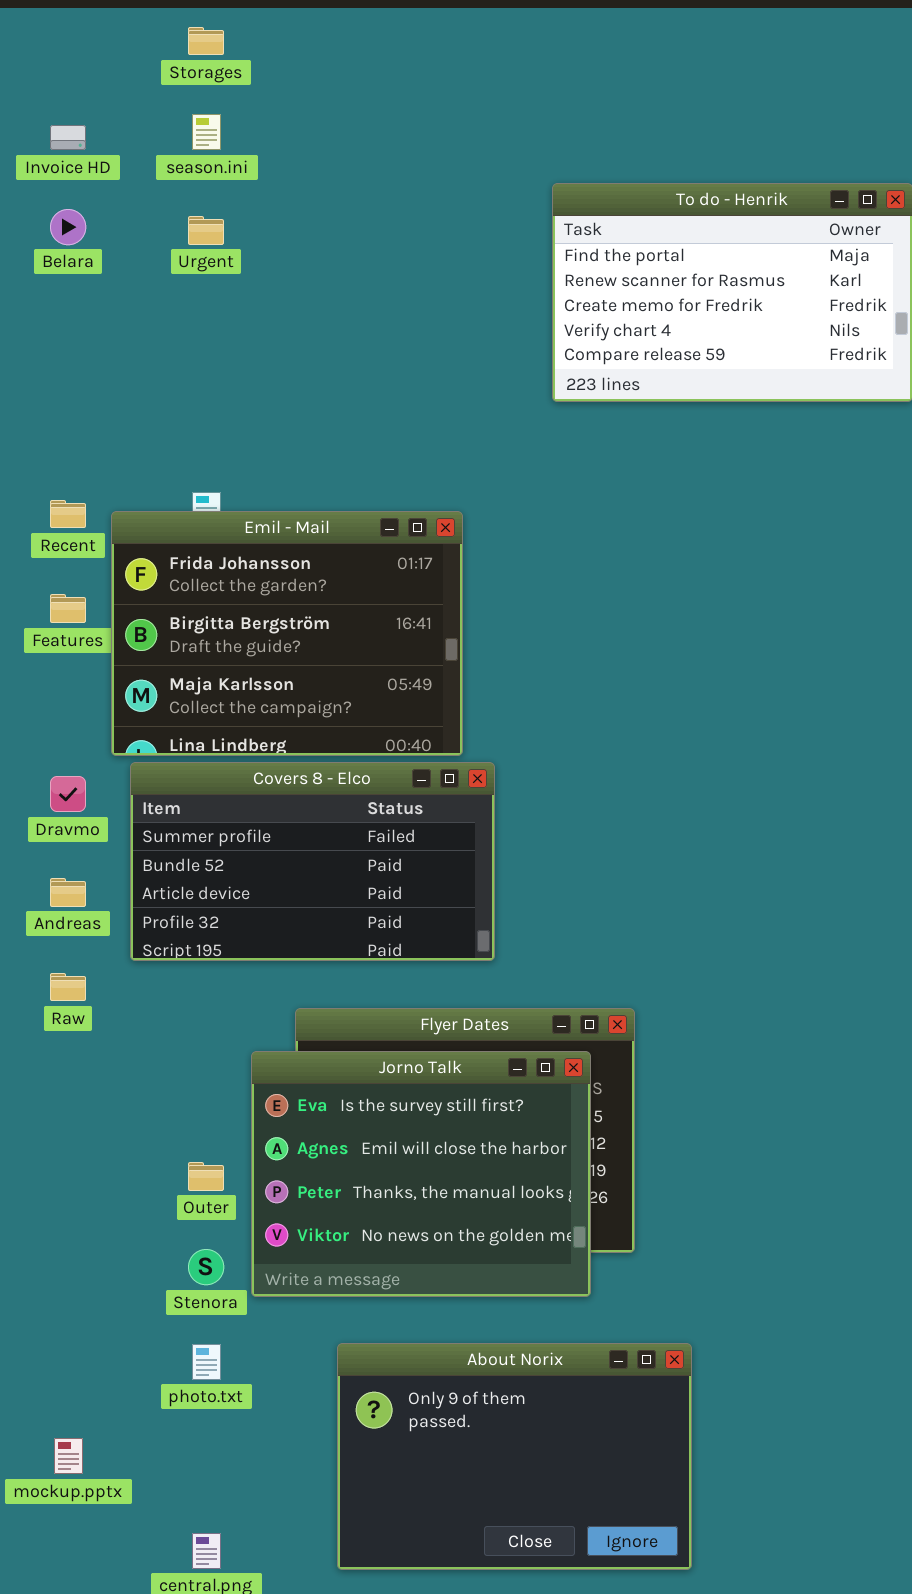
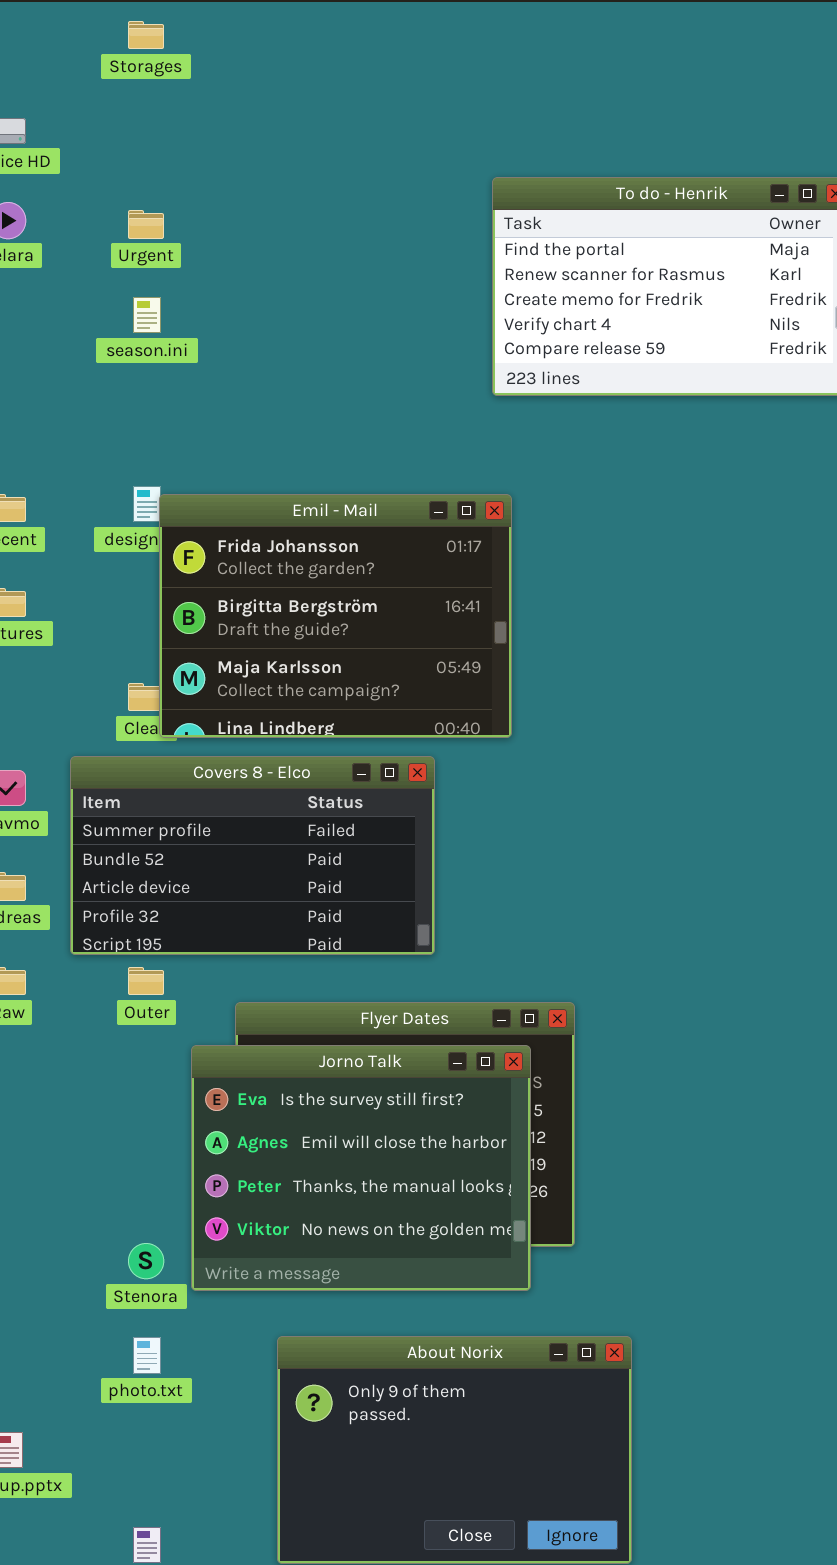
season.ini: [192,114,221,150] -> [133,297,161,333], moved
Emil - Mail: [111,511,463,756] -> [159,494,512,738], moved
Outer: [188,1162,224,1191] -> [128,967,164,995], moved

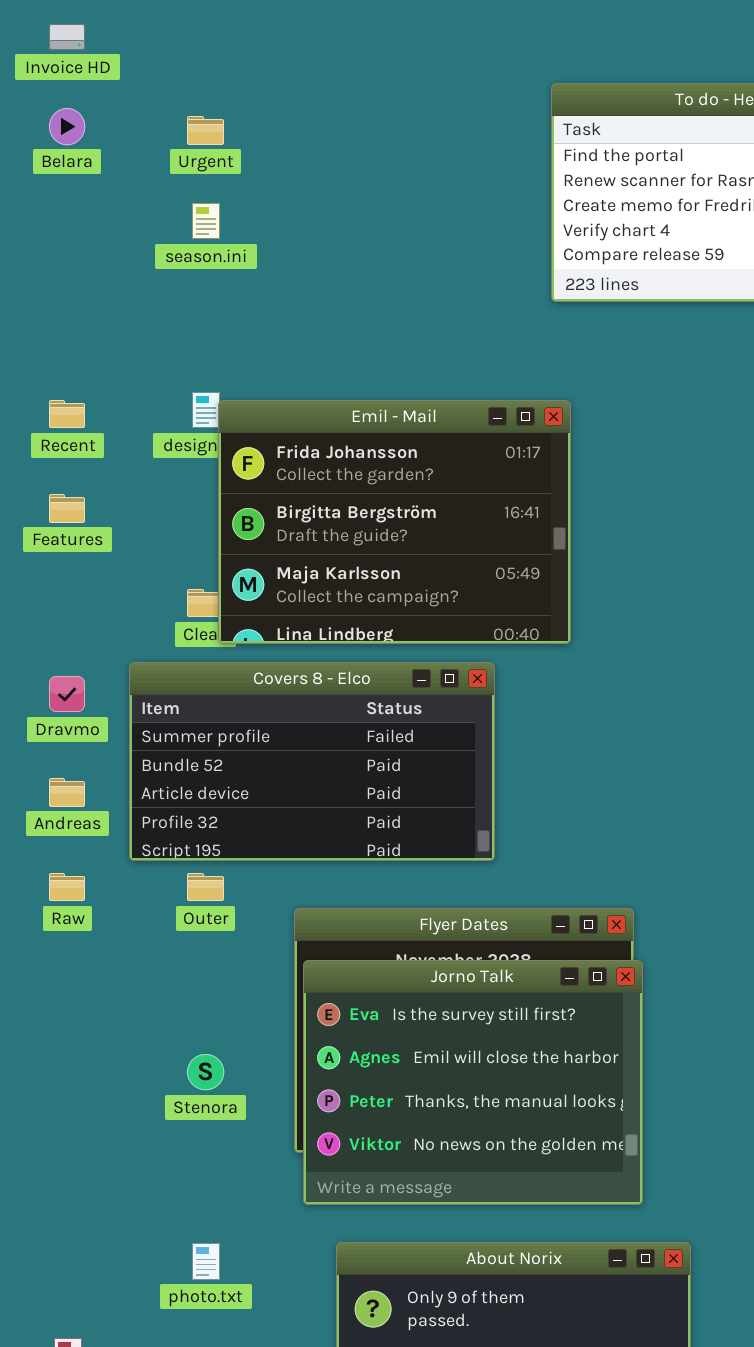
Jorno Talk: [191,1045,531,1291] -> [303,960,643,1205], moved
Stenora: [128,1243,164,1279] -> [187,1054,224,1090], moved

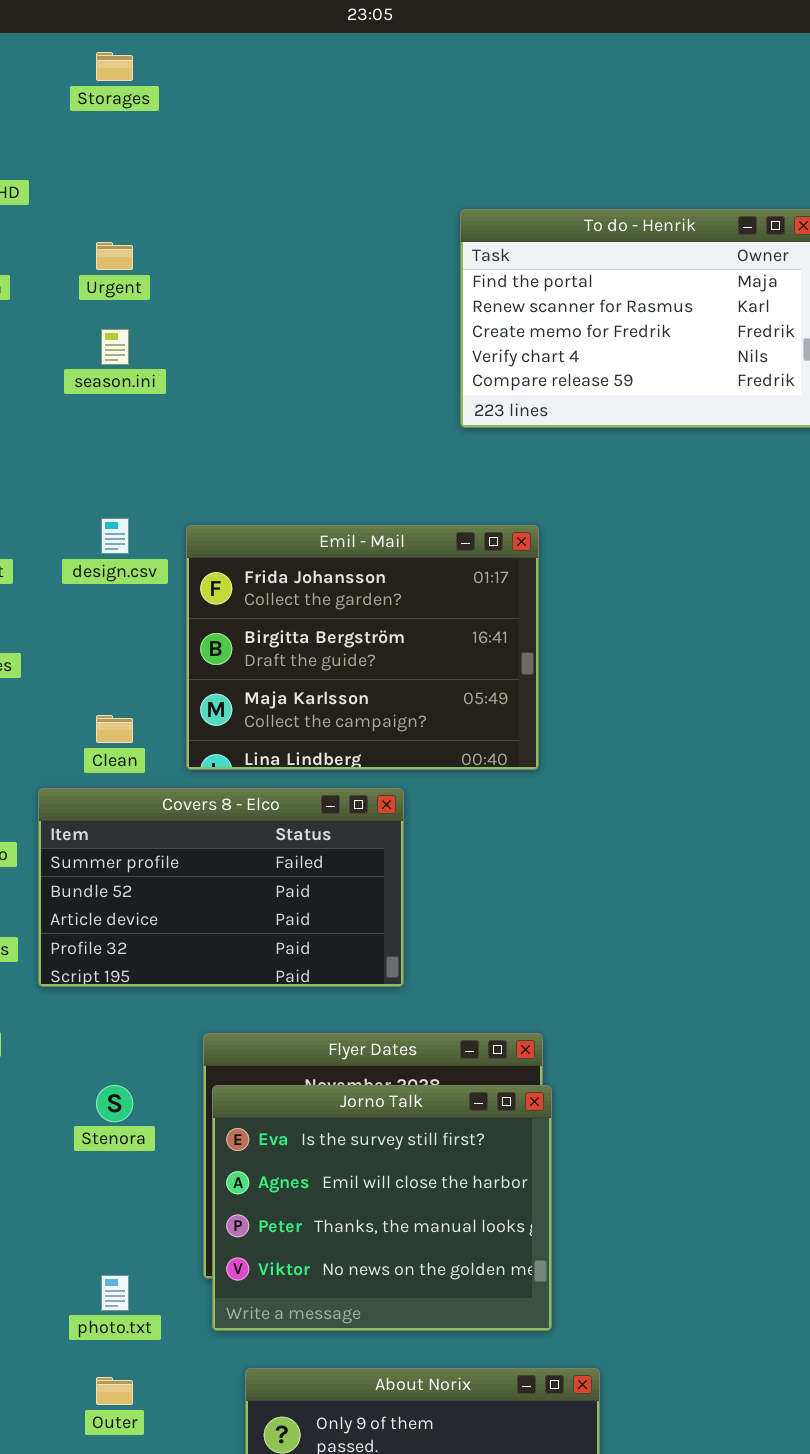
Emil - Mail: [218,400,571,644] -> [186,525,539,770], moved
Outer: [187,873,224,901] -> [96,1377,133,1405], moved
Stenora: [187,1054,224,1090] -> [96,1085,133,1122], moved
photo.txt: [192,1243,220,1280] -> [101,1275,129,1311], moved

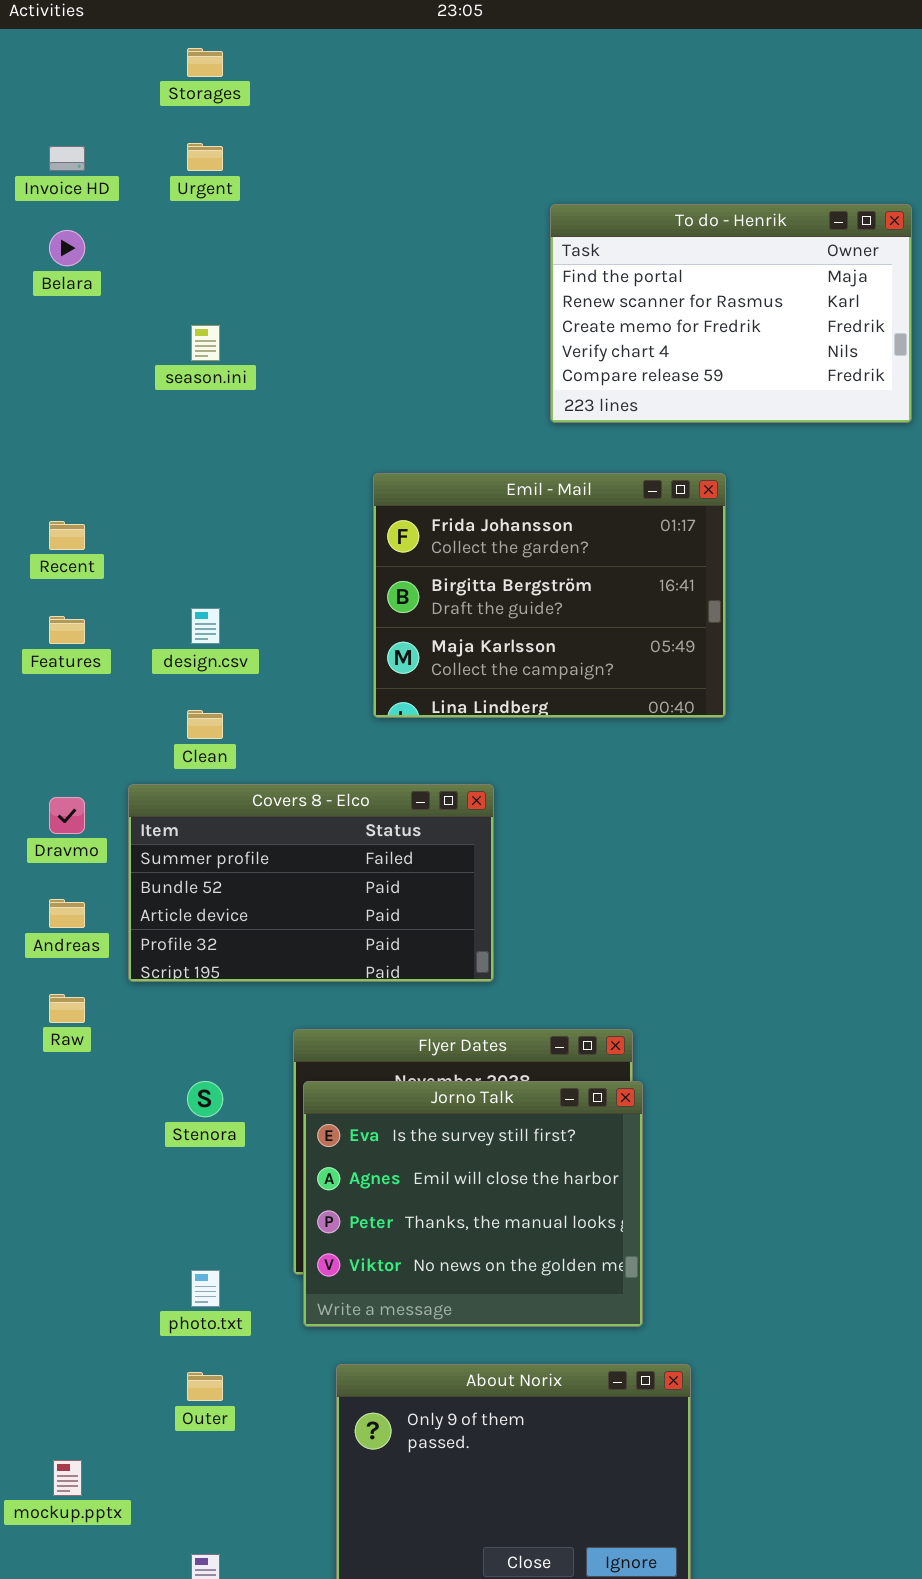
Urgent: [96,242,133,270] -> [187,143,223,171], moved
design.csv: [101,518,129,554] -> [191,608,220,644], moved
Emil - Mail: [186,525,539,770] -> [373,473,726,718], moved

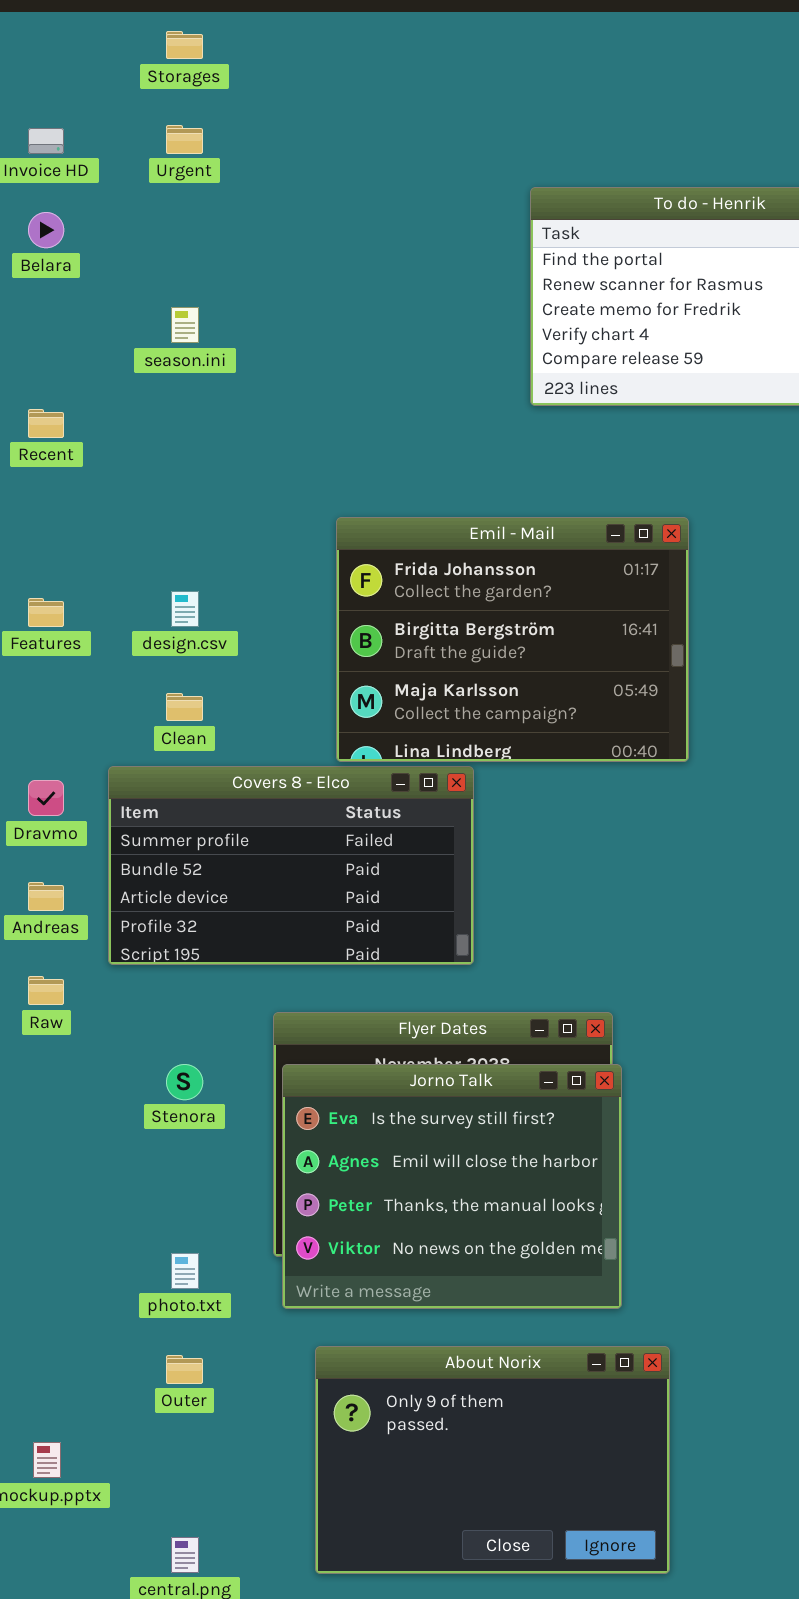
Emil - Mail: [373,473,726,718] -> [336,517,689,762], moved
Recent: [49,521,85,550] -> [28,409,64,438], moved

